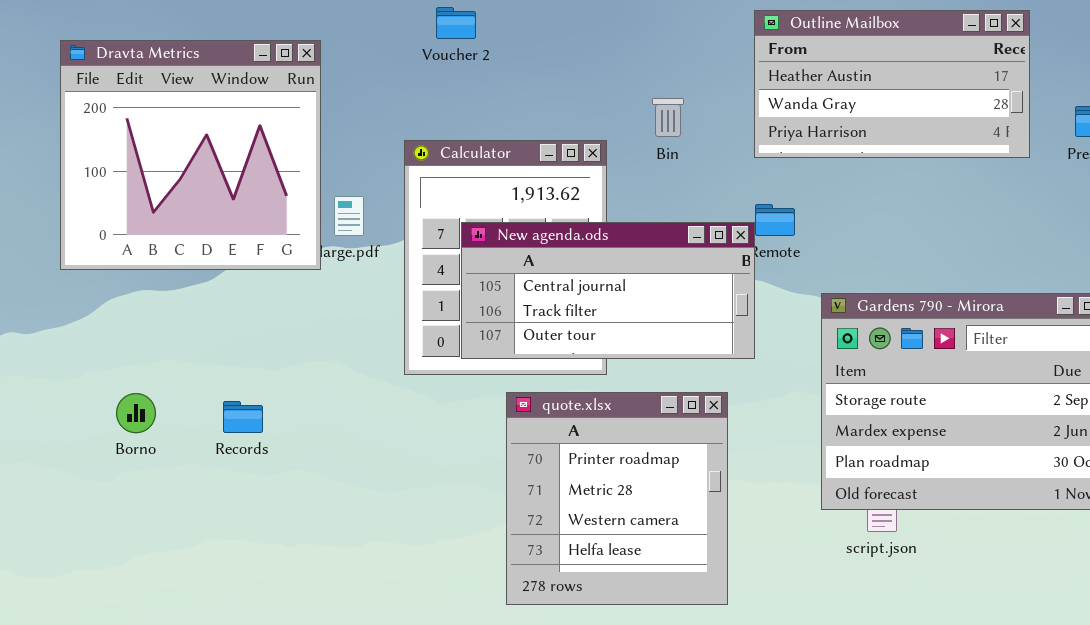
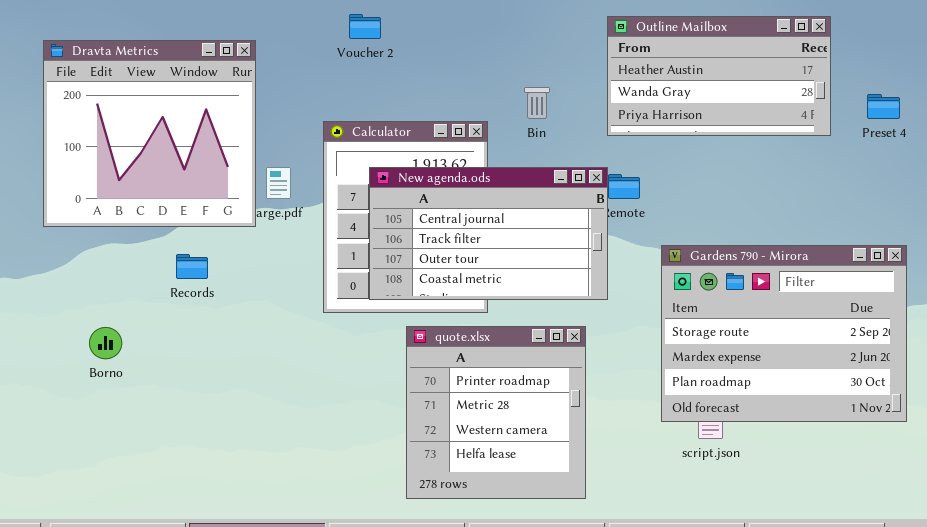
New agenda.ods: [461,222,755,359] -> [369,167,608,300], resized
Records: [223,401,263,433] -> [176,254,208,279], moved

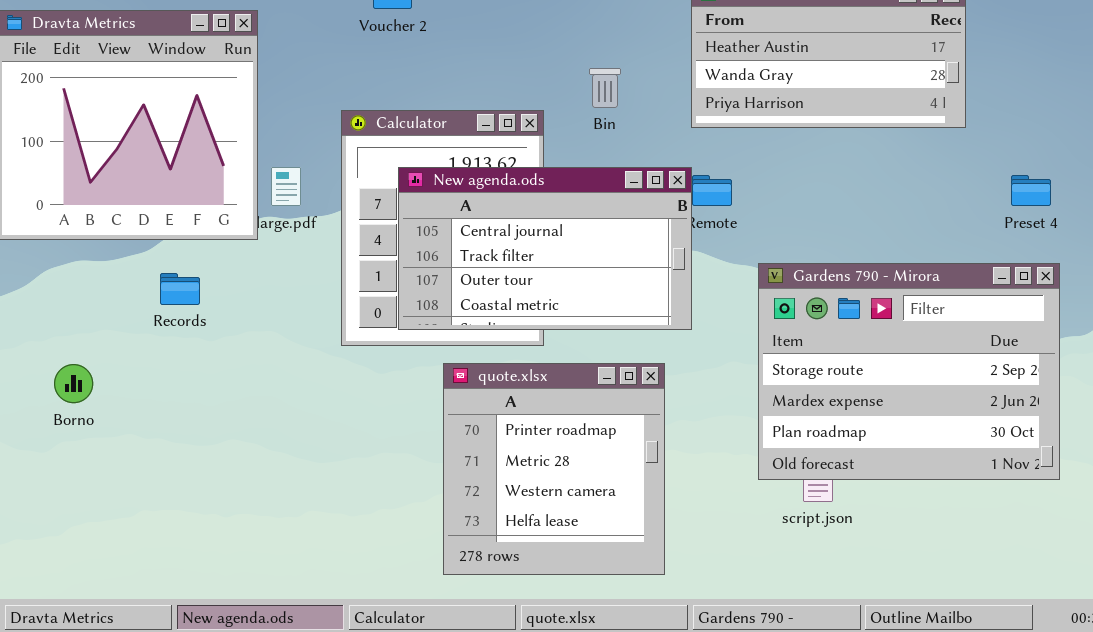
Preset 4: [867,94,900,119] -> [1011,175,1051,206], moved

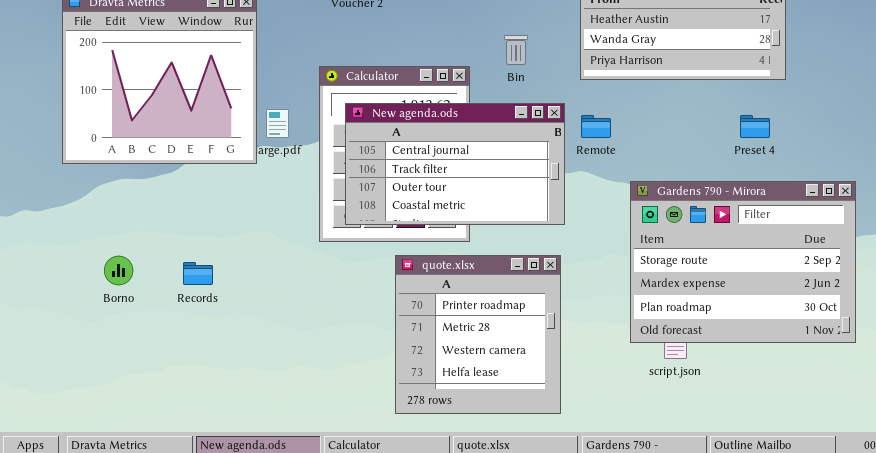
New agenda.ods: [398,167,692,330] -> [345,103,565,225], moved
Preset 4: [1011,175,1051,206] -> [740,115,770,138], moved
Records: [160,273,200,305] -> [183,262,213,285], moved

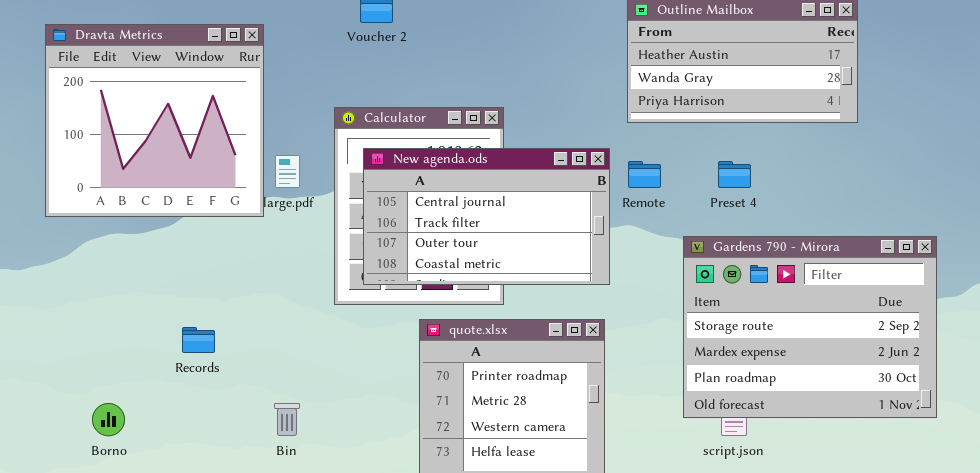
Bin: [504,35,528,65] -> [274,403,300,436], moved
Preset 4: [740,115,770,138] -> [718,161,751,188], moved
Borno: [104,256,133,285] -> [92,403,125,436], moved

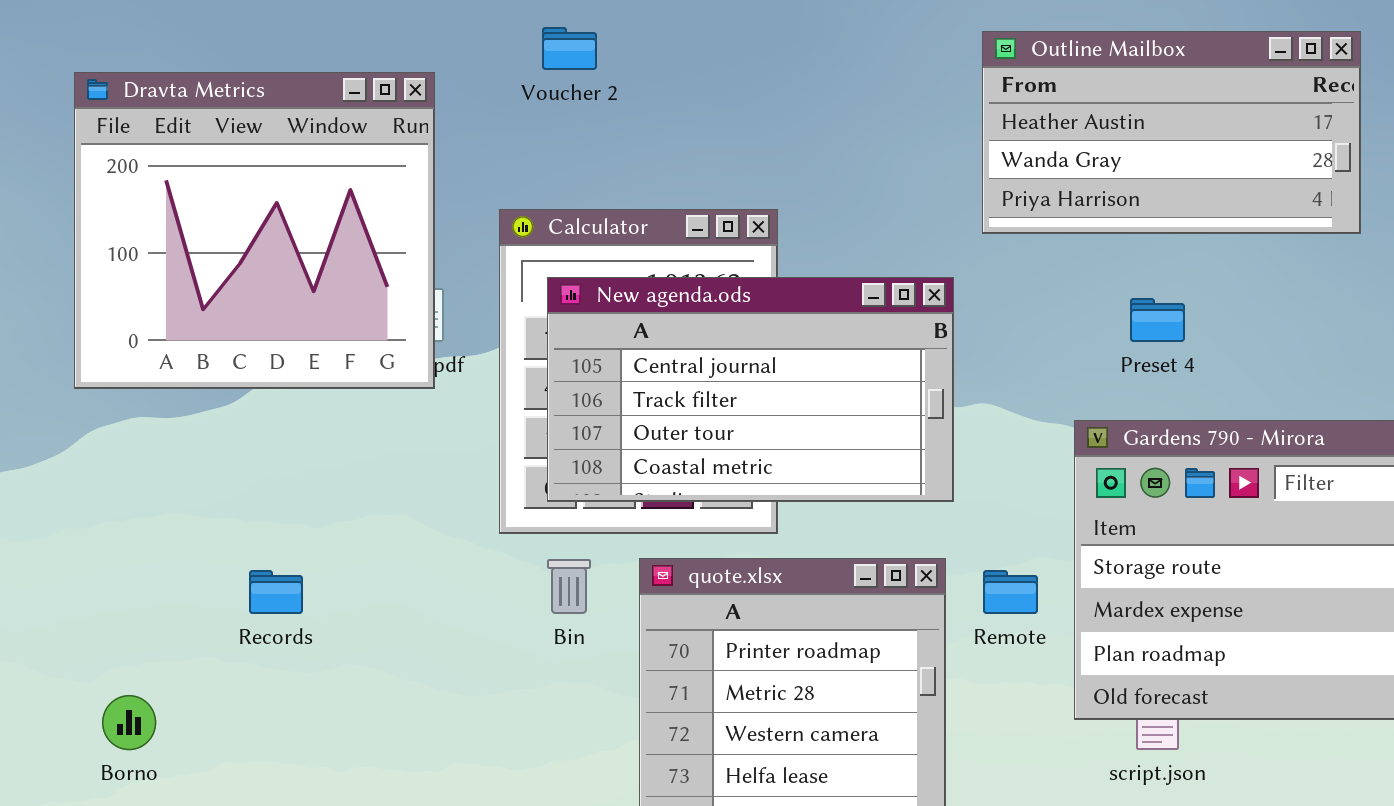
Dravta Metrics: [45,24,264,217] -> [74,72,435,389], moved
Remote: [628,161,661,188] -> [983,570,1038,614], moved
Bin: [274,403,300,436] -> [547,559,591,614], moved

